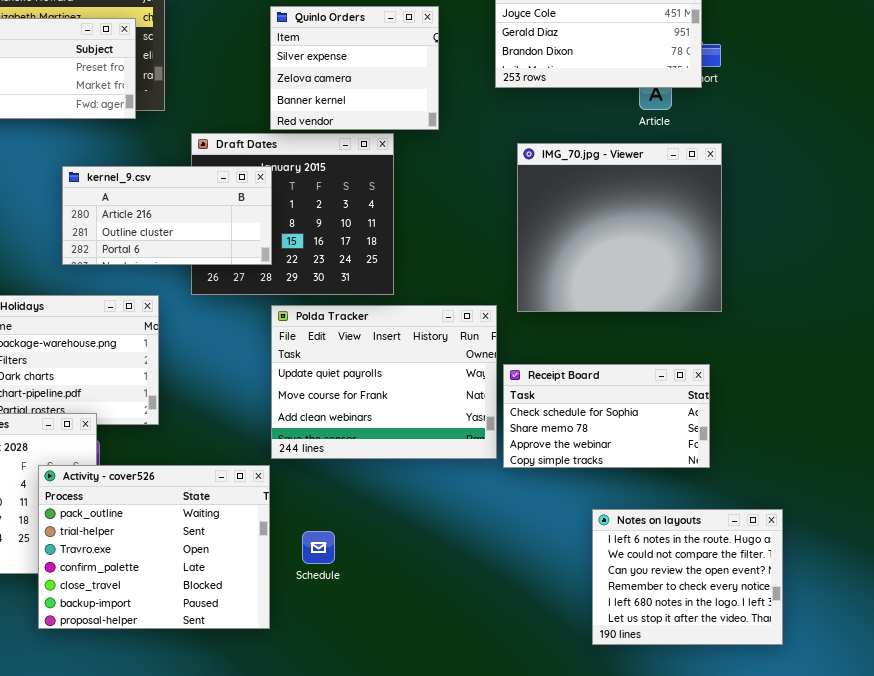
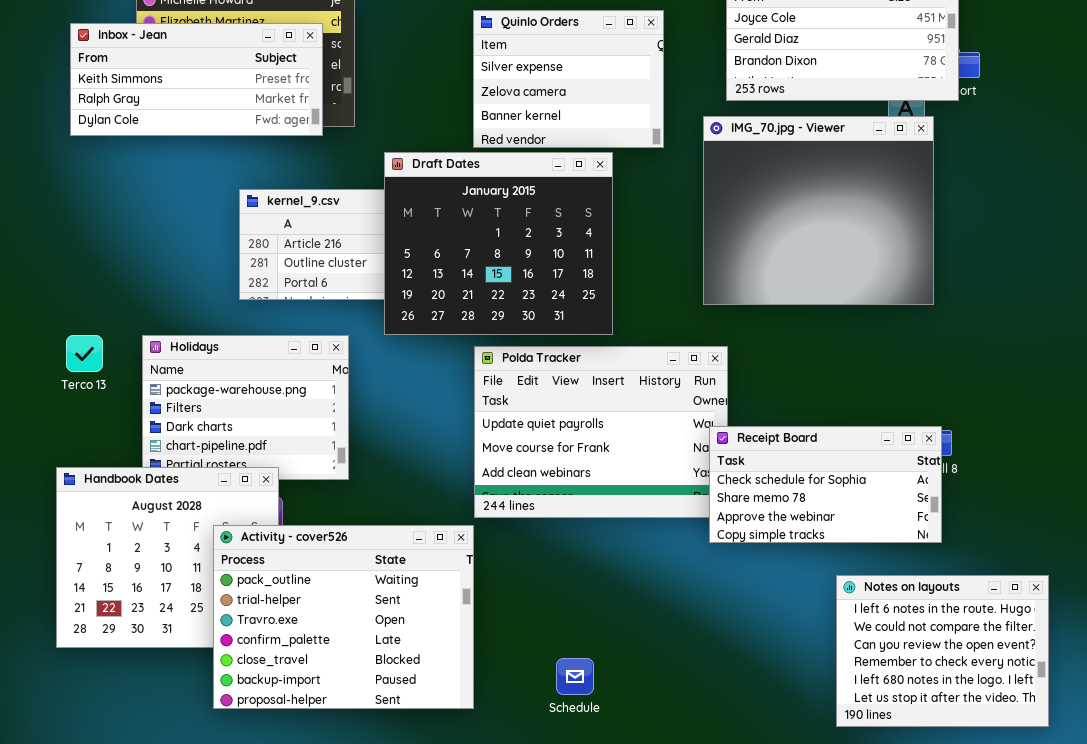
Draft Dates: [191,133,394,295] -> [384,152,613,335], raised
IMG_70.jpg - Viewer: [517,143,722,312] -> [703,116,934,305], moved
Receipt Board: [503,364,710,468] -> [709,426,942,543], moved
Schedule: [302,531,335,564] -> [556,658,594,695], moved

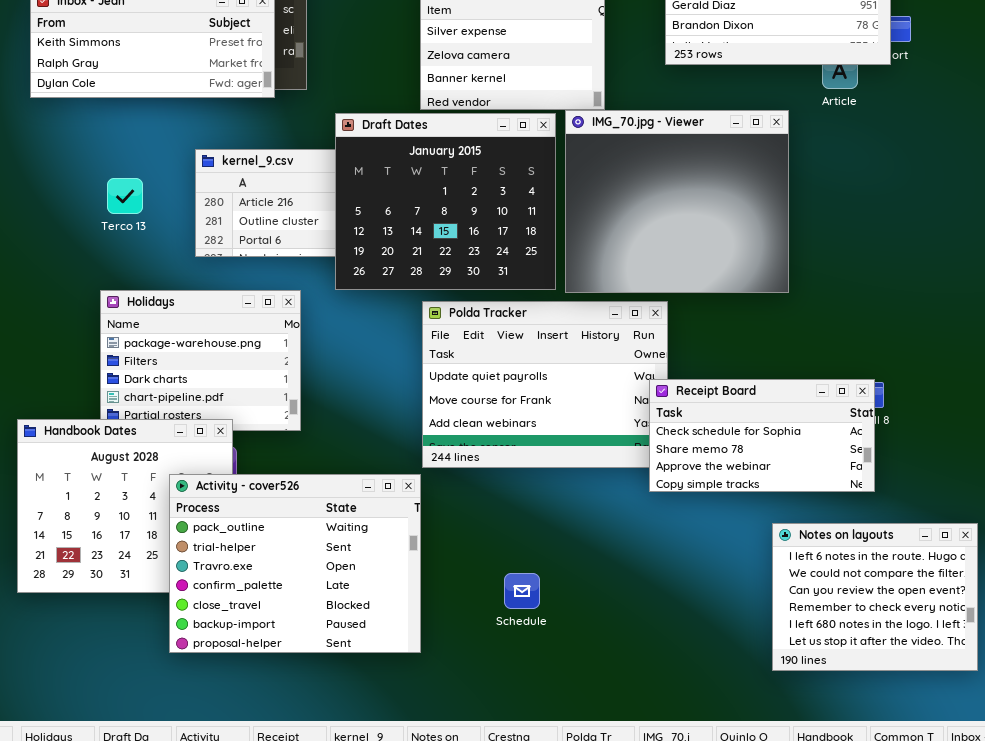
IMG_70.jpg - Viewer: [703,116,934,305] -> [565,110,789,293], moved
Terco 13: [66,335,103,372] -> [107,178,143,214], moved
Schedule: [556,658,594,695] -> [504,573,540,609], moved

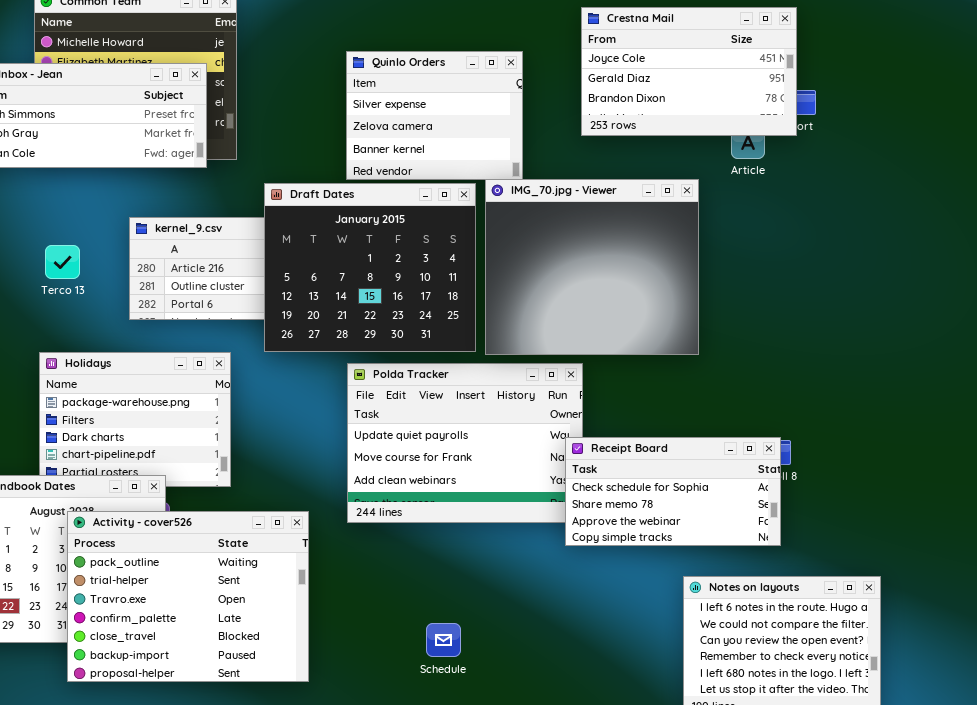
Activity - cover526: [169,474,421,653] -> [67,511,309,682], moved

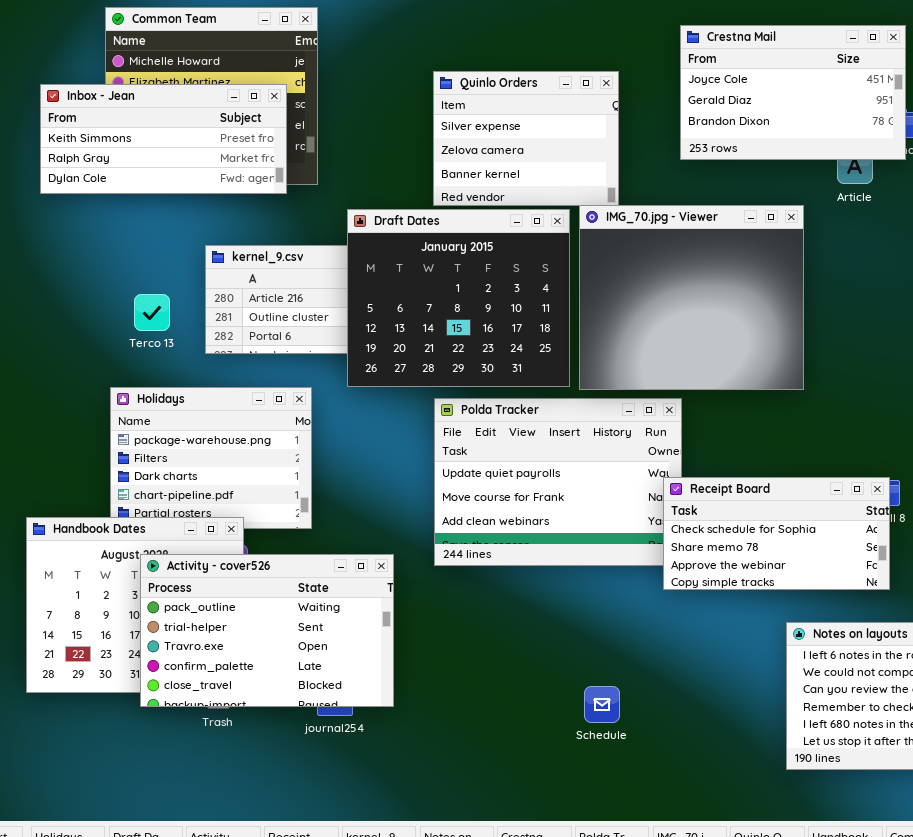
Terco 13: [45,245,80,279] -> [134,294,170,331], moved
Activity - cover526: [67,511,309,682] -> [140,554,394,707], resized
Schedule: [426,623,461,657] -> [584,686,620,723], moved

